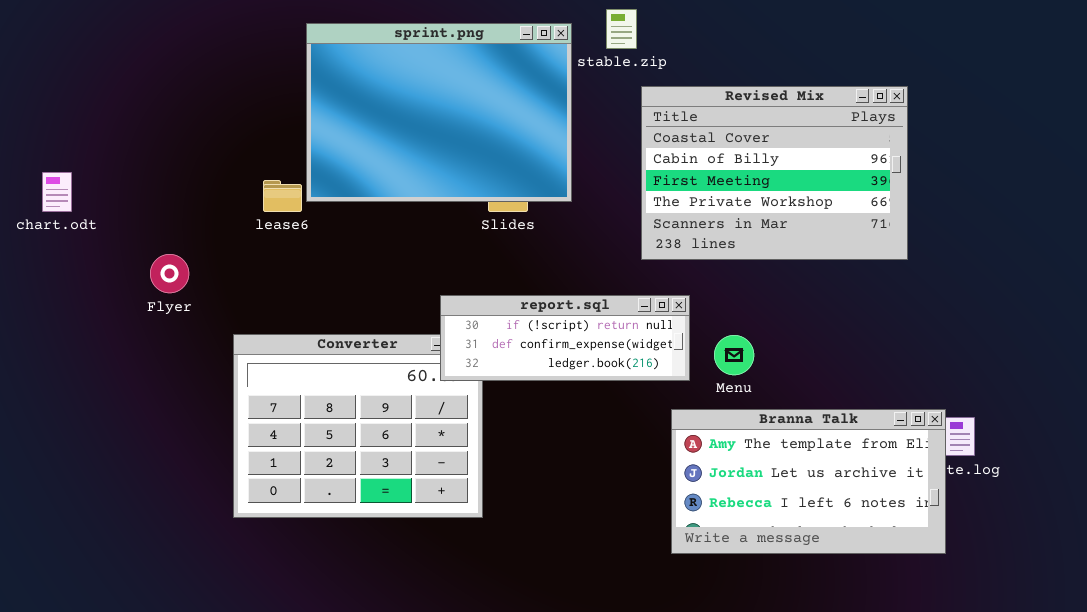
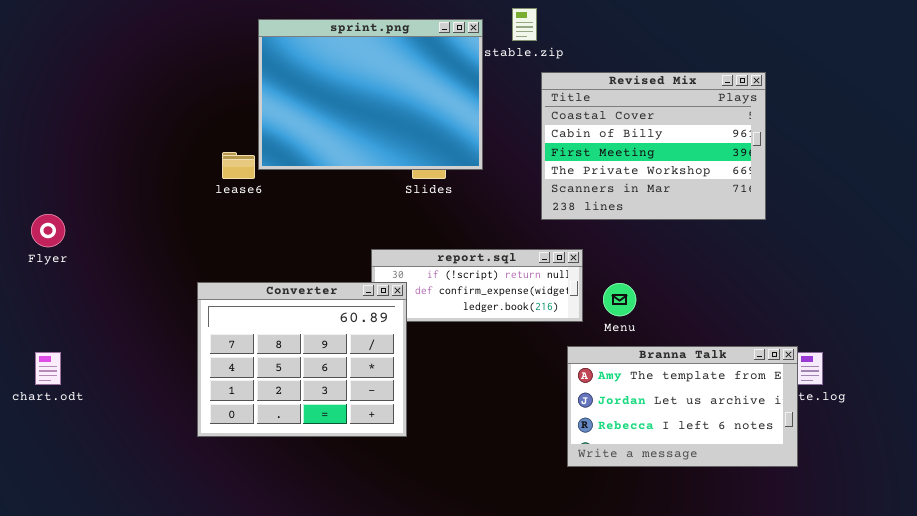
chart.odt: [42,172,72,212] -> [35,352,61,385], moved
Flyer: [150,254,189,293] -> [31,214,65,247], moved
Converter: [233,334,483,518] -> [197,282,407,437], raised

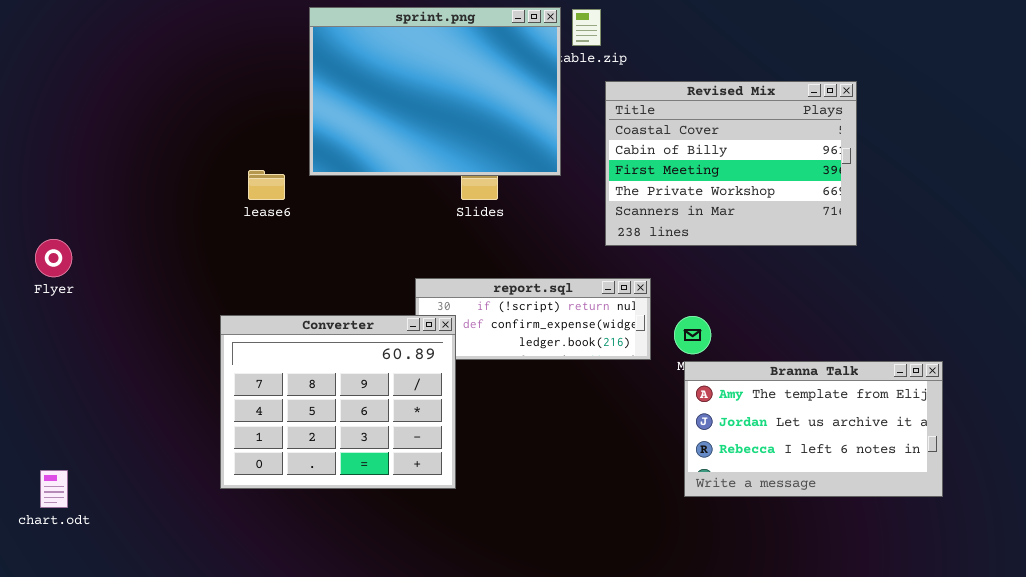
sprint.png: [258,19,483,170] -> [309,7,561,176], moved
Branna Talk: [567,346,798,467] -> [684,361,943,497], moved
chart.odt: [35,352,61,385] -> [40,470,68,508], moved

